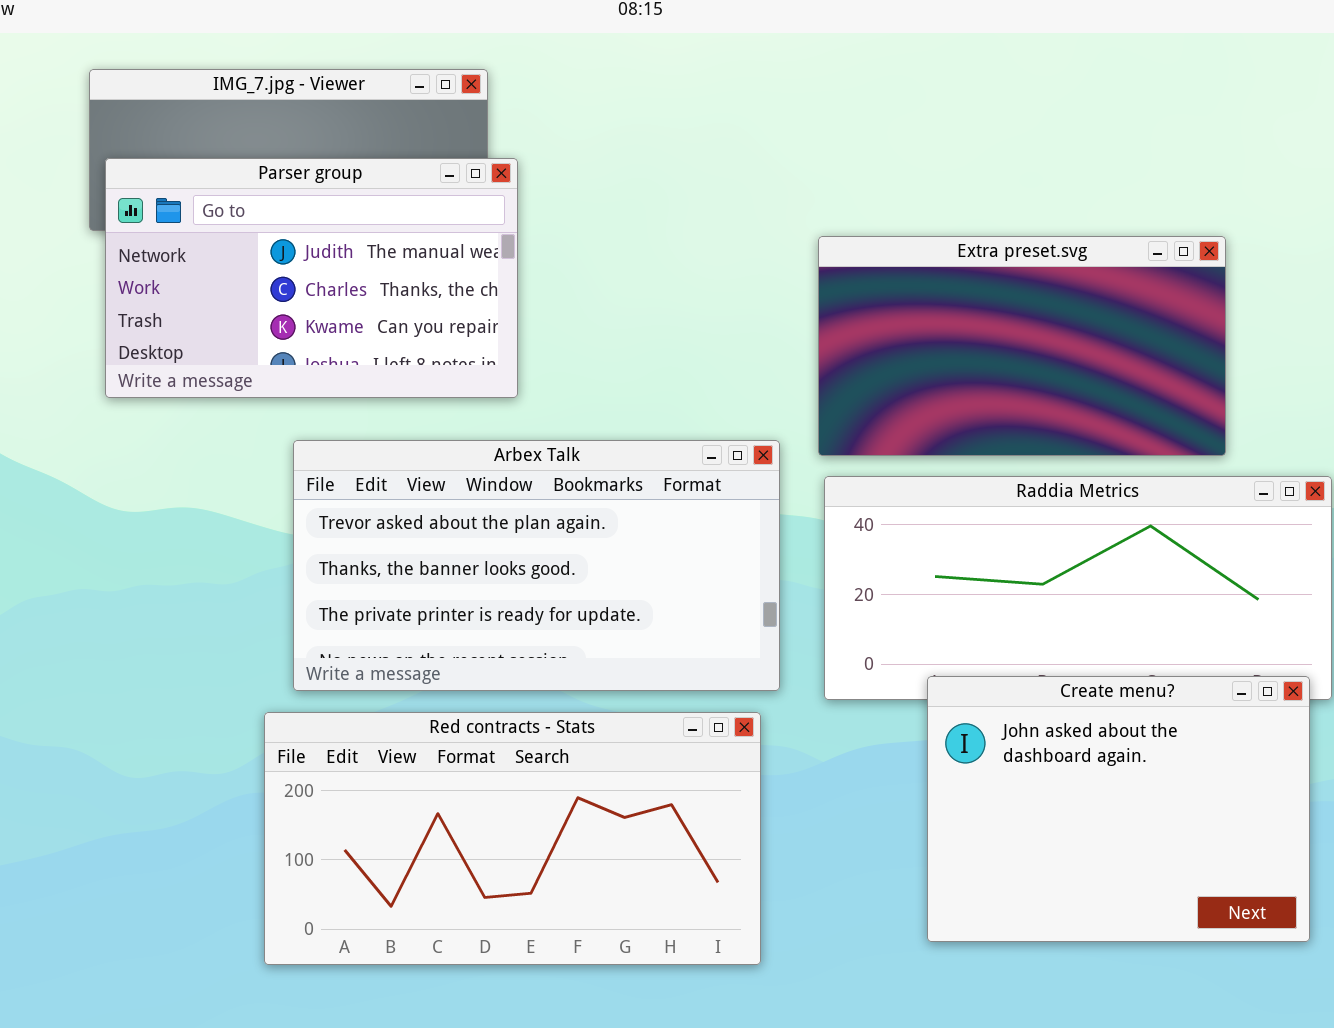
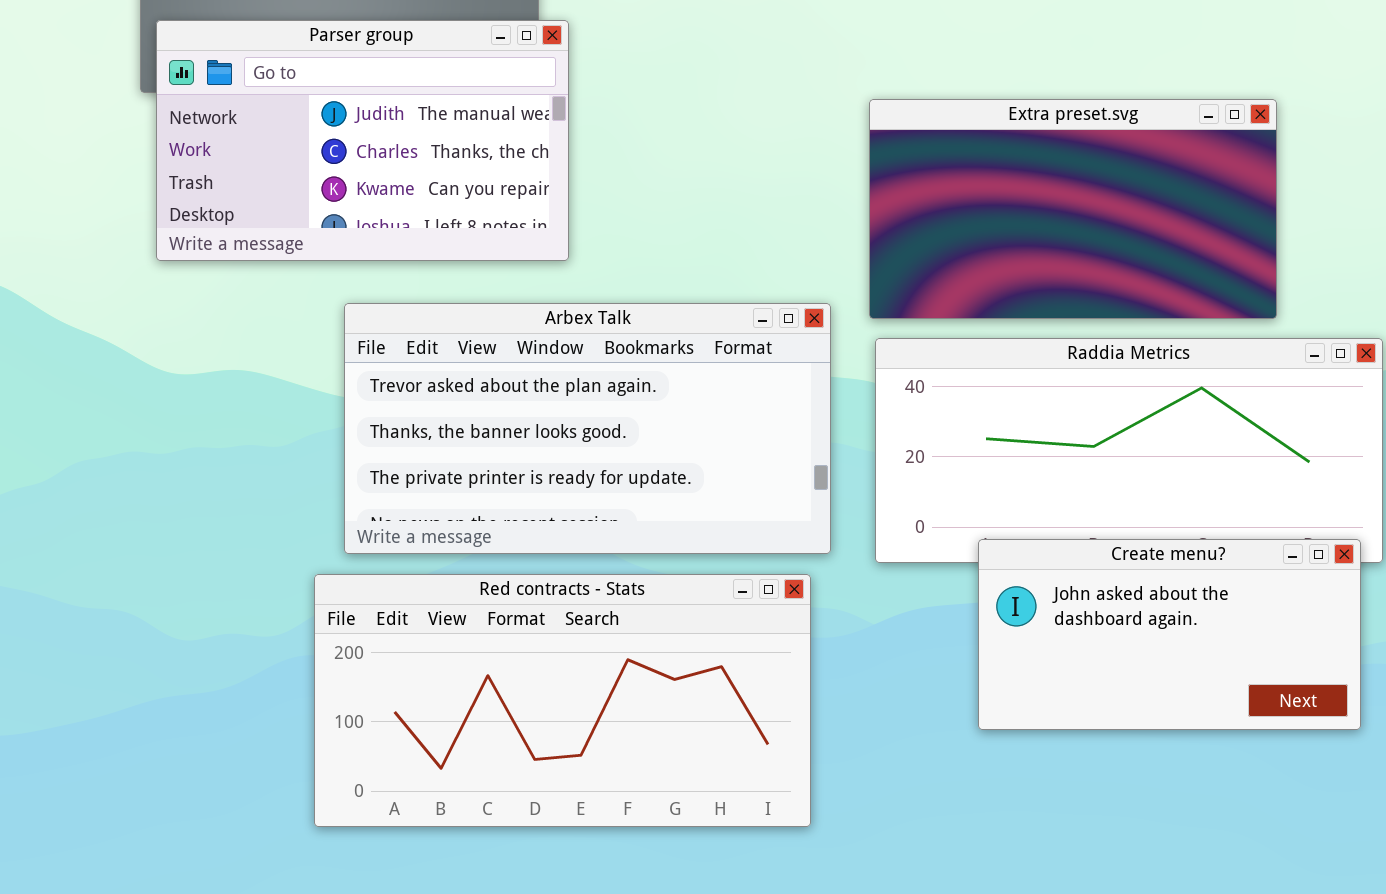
Create menu?: [927,676,1310,942] -> [978,539,1361,730], resized

